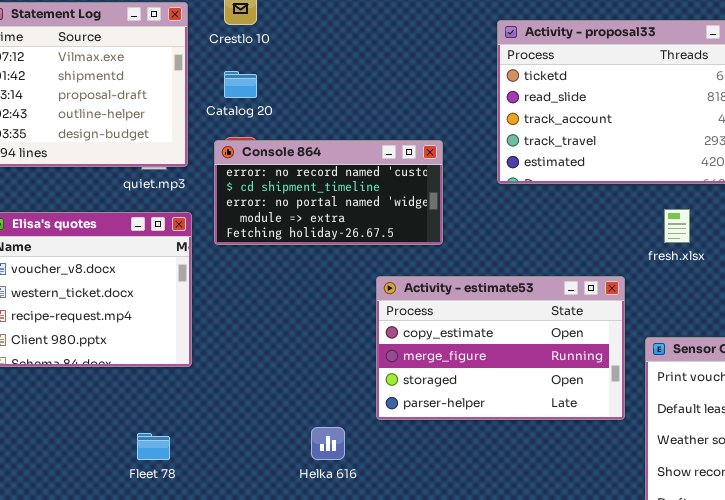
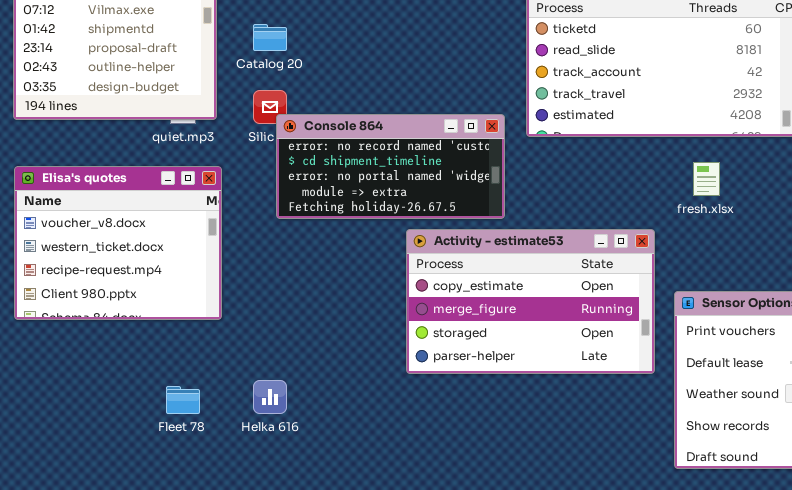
Console 864: [214,140,443,245] -> [276,114,505,219], moved
Helka 616: [311,427,345,460] -> [253,380,287,414], moved

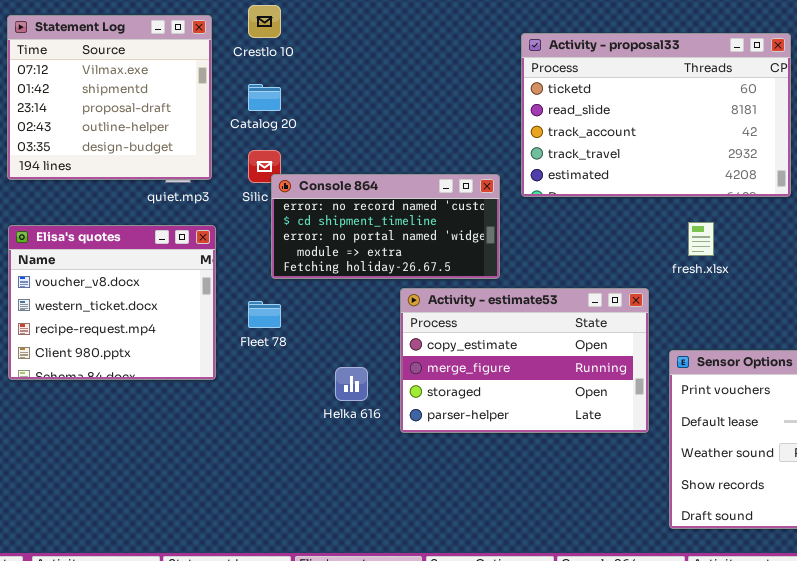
Helka 616: [253,380,287,414] -> [335,367,368,401], moved
Fleet 78: [166,386,200,414] -> [248,301,281,328], moved

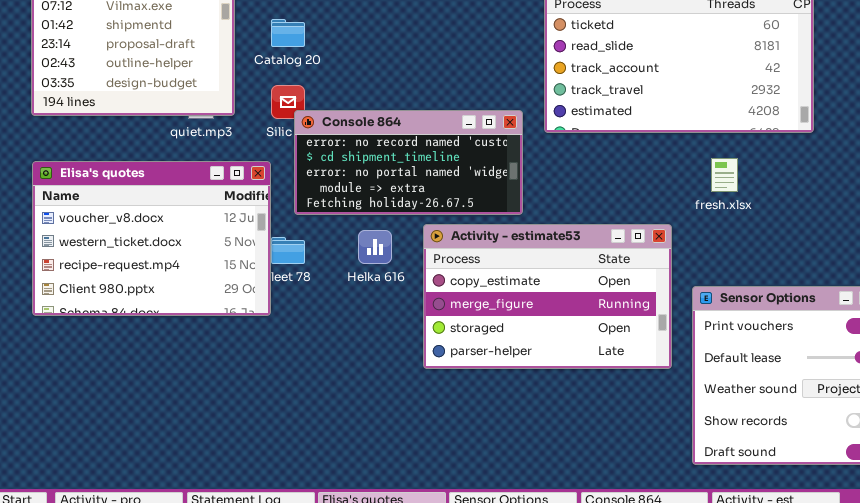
Elisa's quotes: [8,225,216,380] -> [32,161,271,316], resized
Helka 616: [335,367,368,401] -> [358,230,392,264], moved

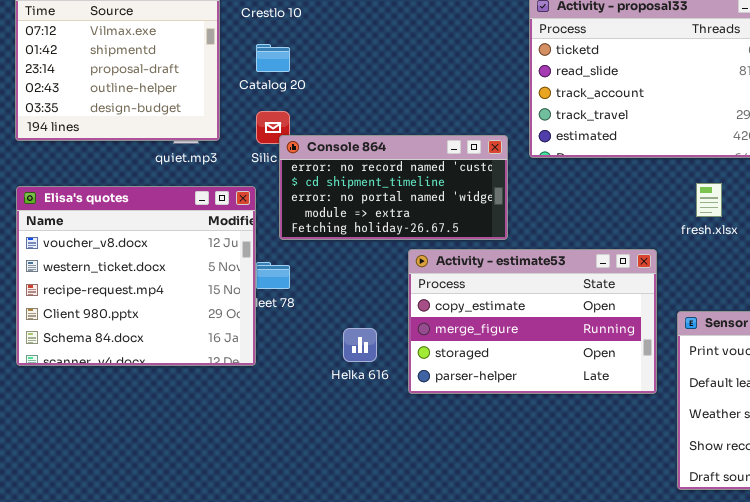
Elisa's quotes: [32,161,271,316] -> [16,186,256,366], resized
Helka 616: [358,230,392,264] -> [343,328,377,362], moved

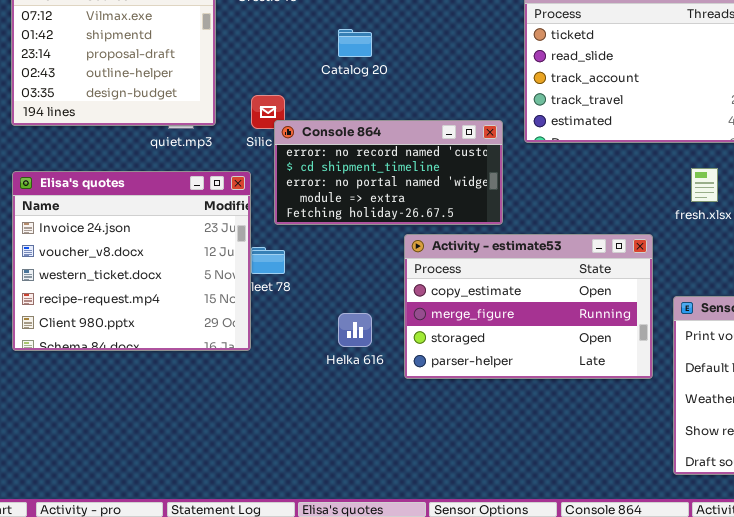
Catalog 20: [256,44,290,72] -> [338,29,372,57], moved
Elisa's quotes: [16,186,256,366] -> [12,171,251,351], scrolled up 1 row

